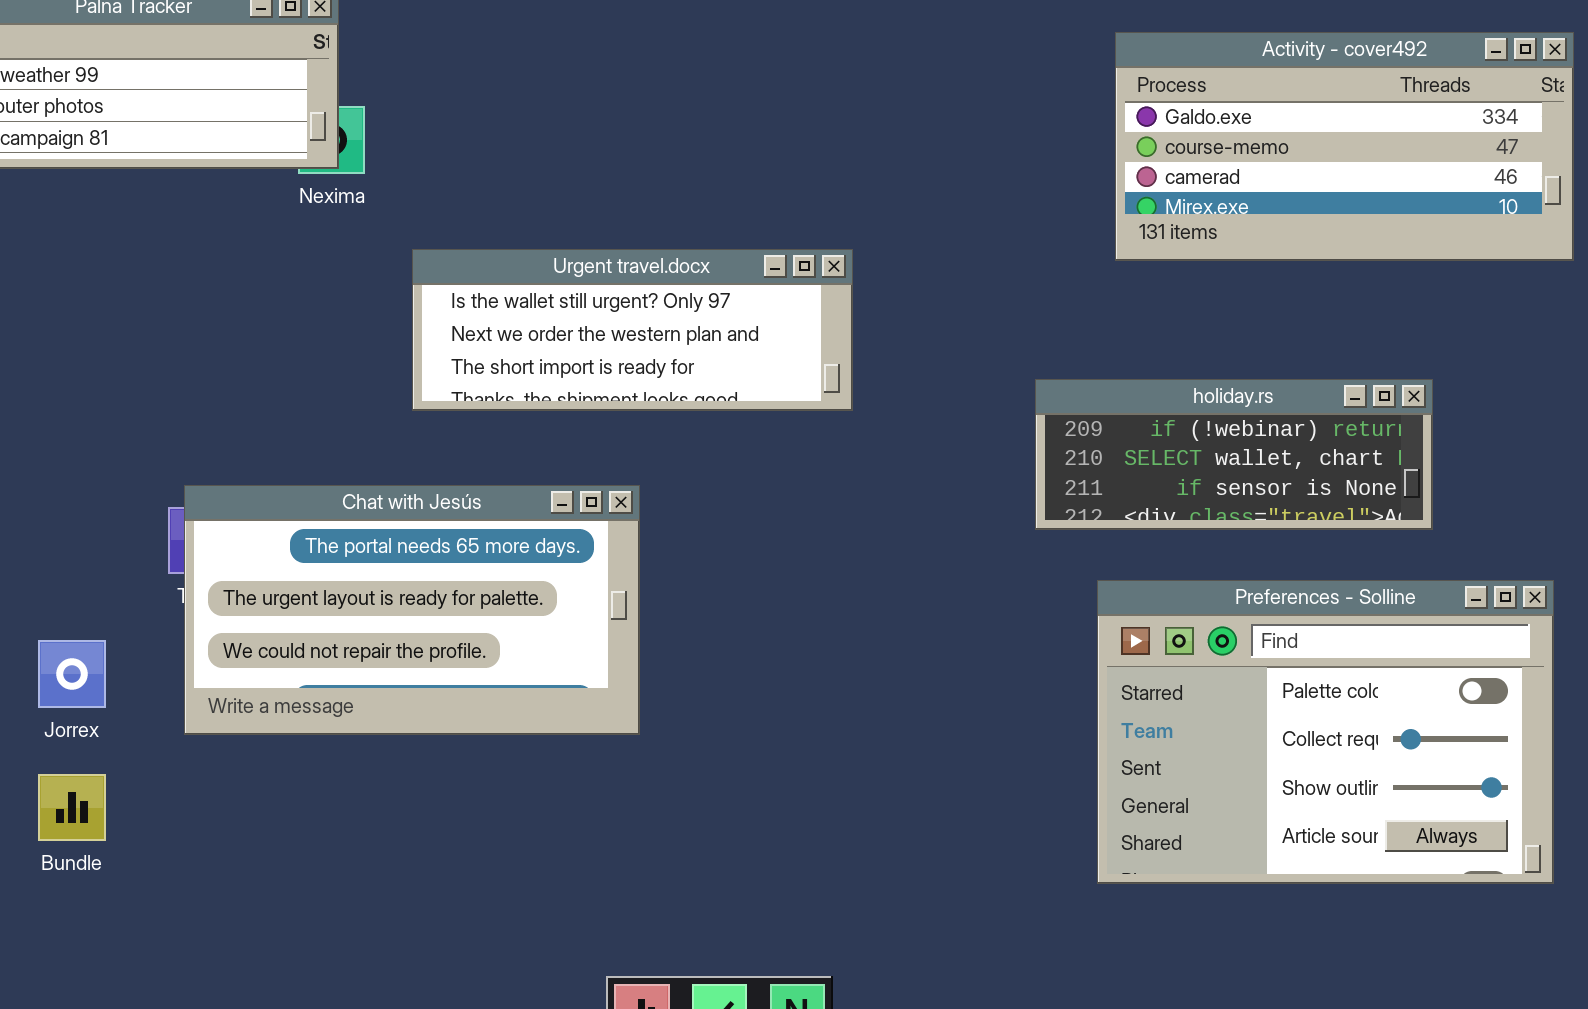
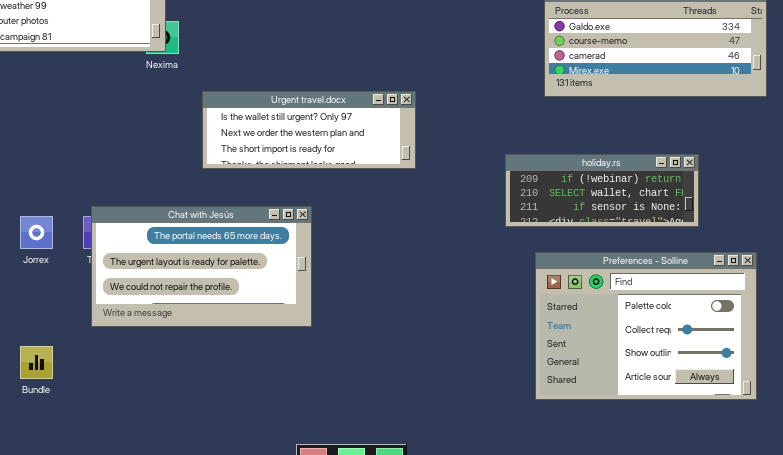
Jorrex: [38,640,106,708] -> [20,216,53,249], moved

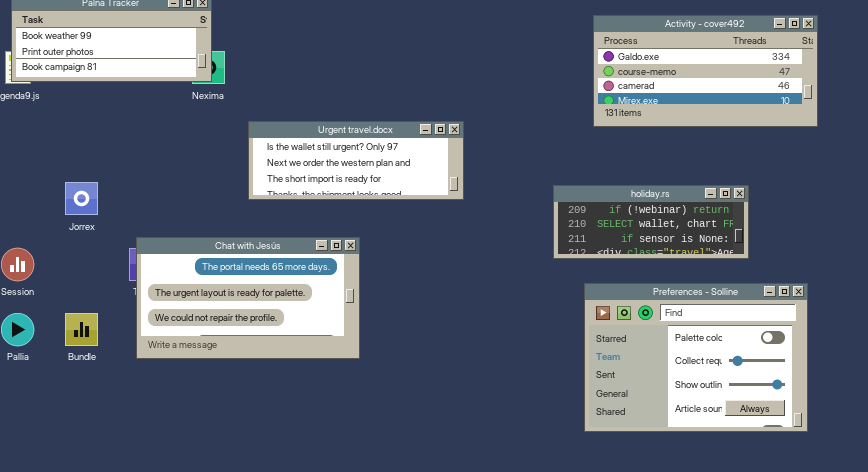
Jorrex: [20,216,53,249] -> [65,182,98,215], moved
Bundle: [20,346,53,379] -> [65,313,98,346], moved

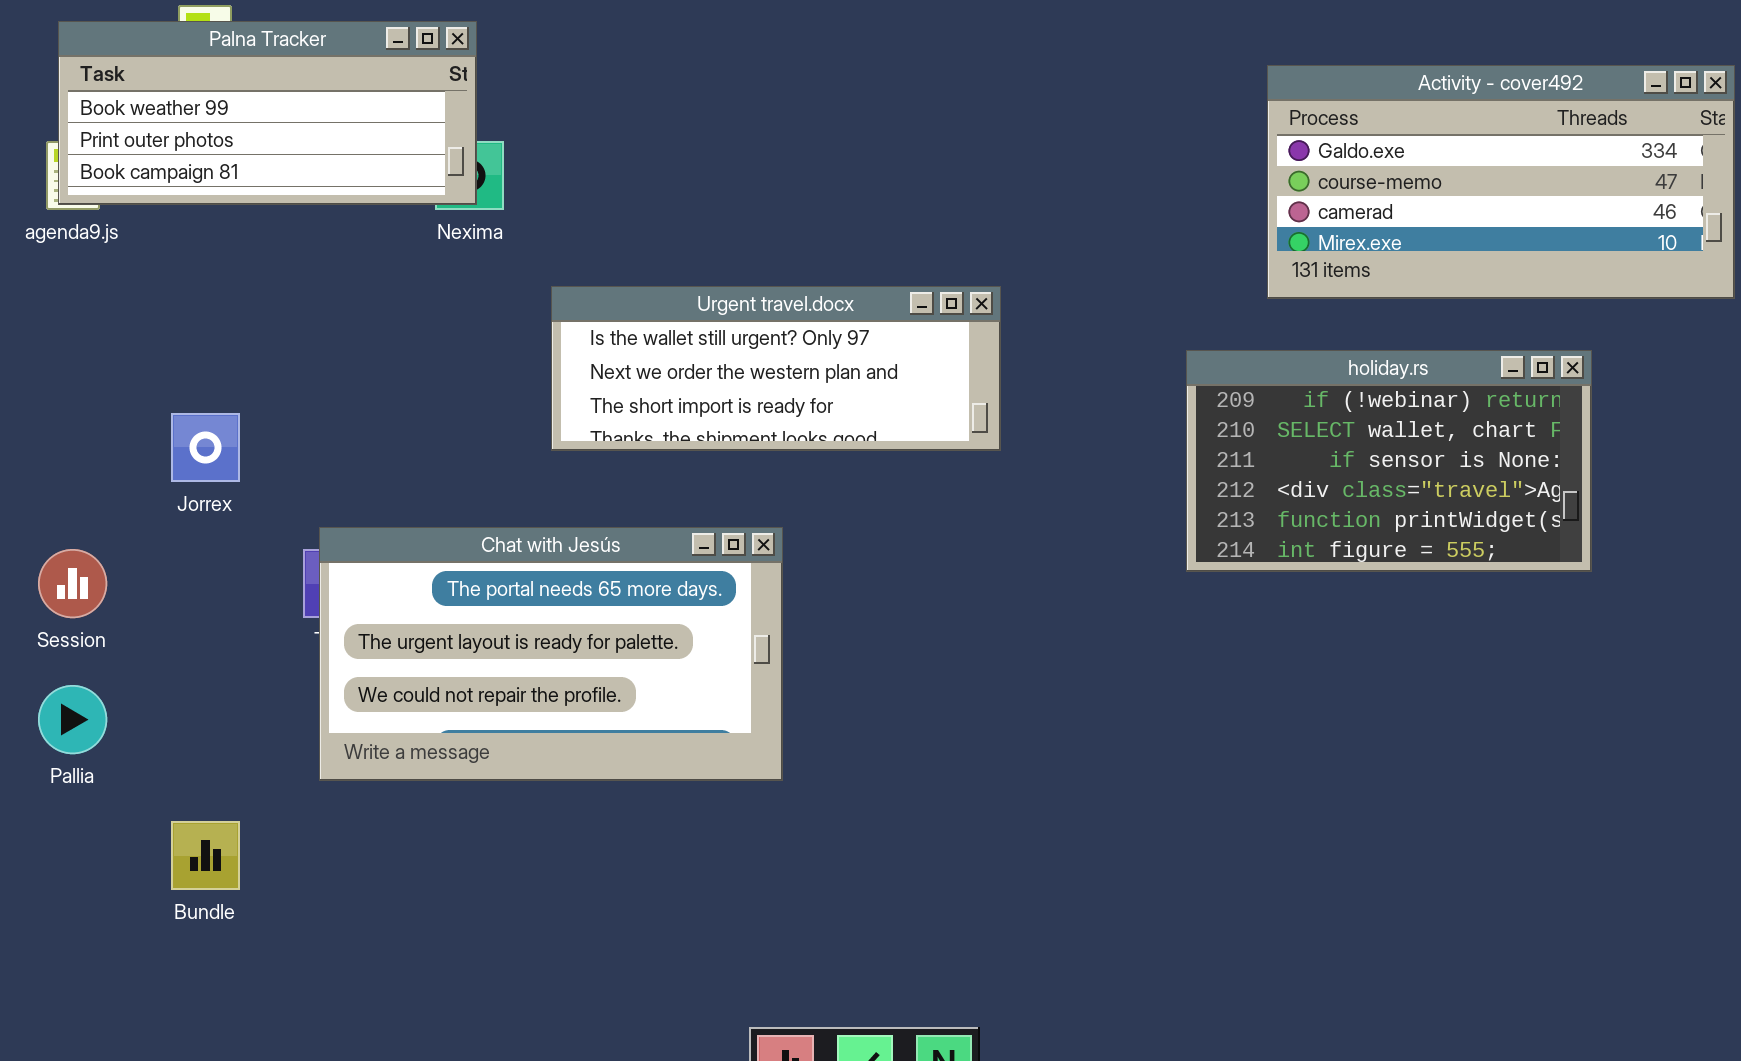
holiday.rs: [553,185,749,259] -> [1186,350,1592,572], resized
Preferences - Solline: [584,283,808,432] -> none, closed
Bundle: [65,313,98,346] -> [171,821,240,890], moved

